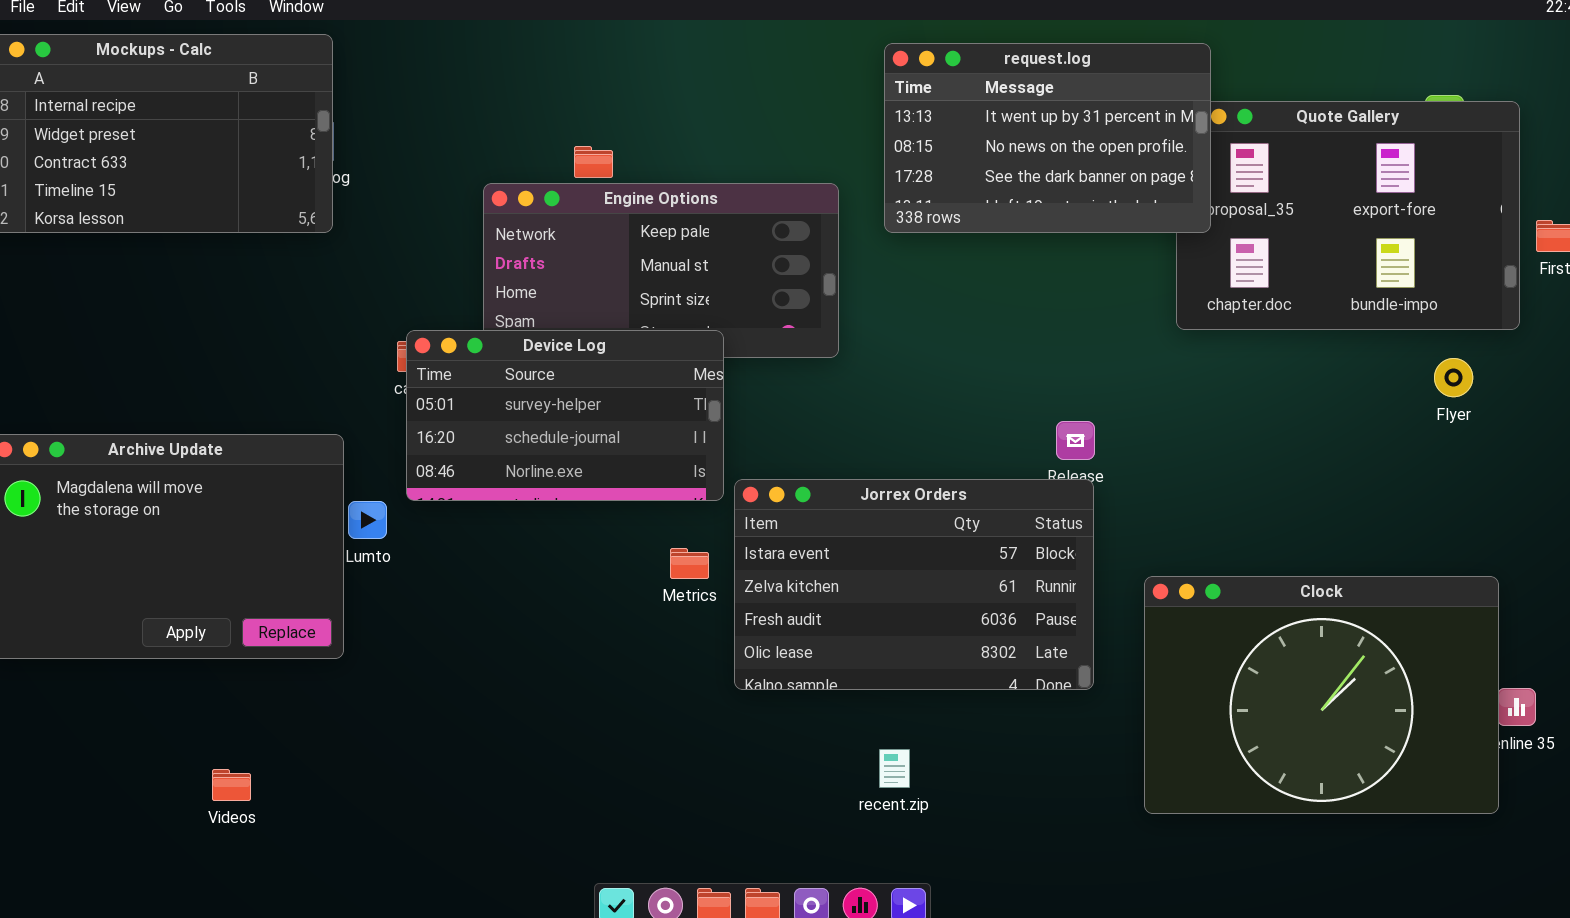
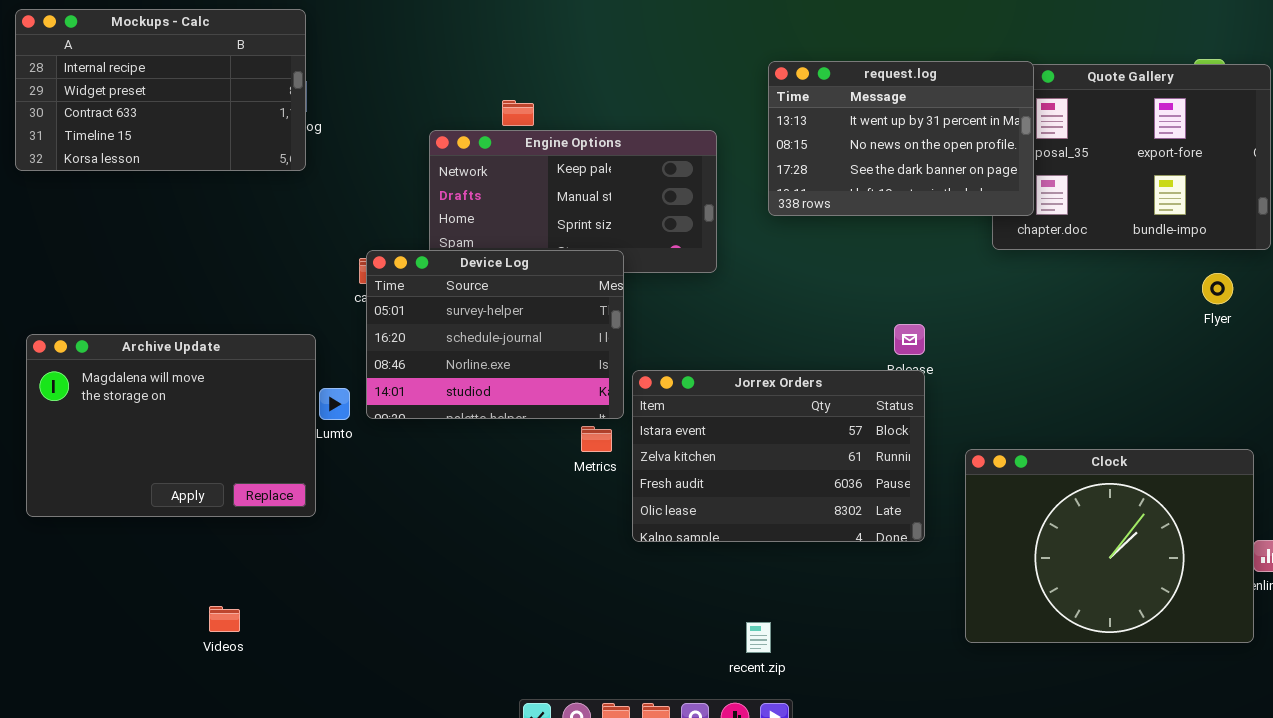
request.log: [884,43,1211,233] -> [768,61,1034,216], moved
Device Log: [406,330,724,501] -> [366,250,624,419], resized
recent.zip: [879,749,910,788] -> [746,622,771,653], moved

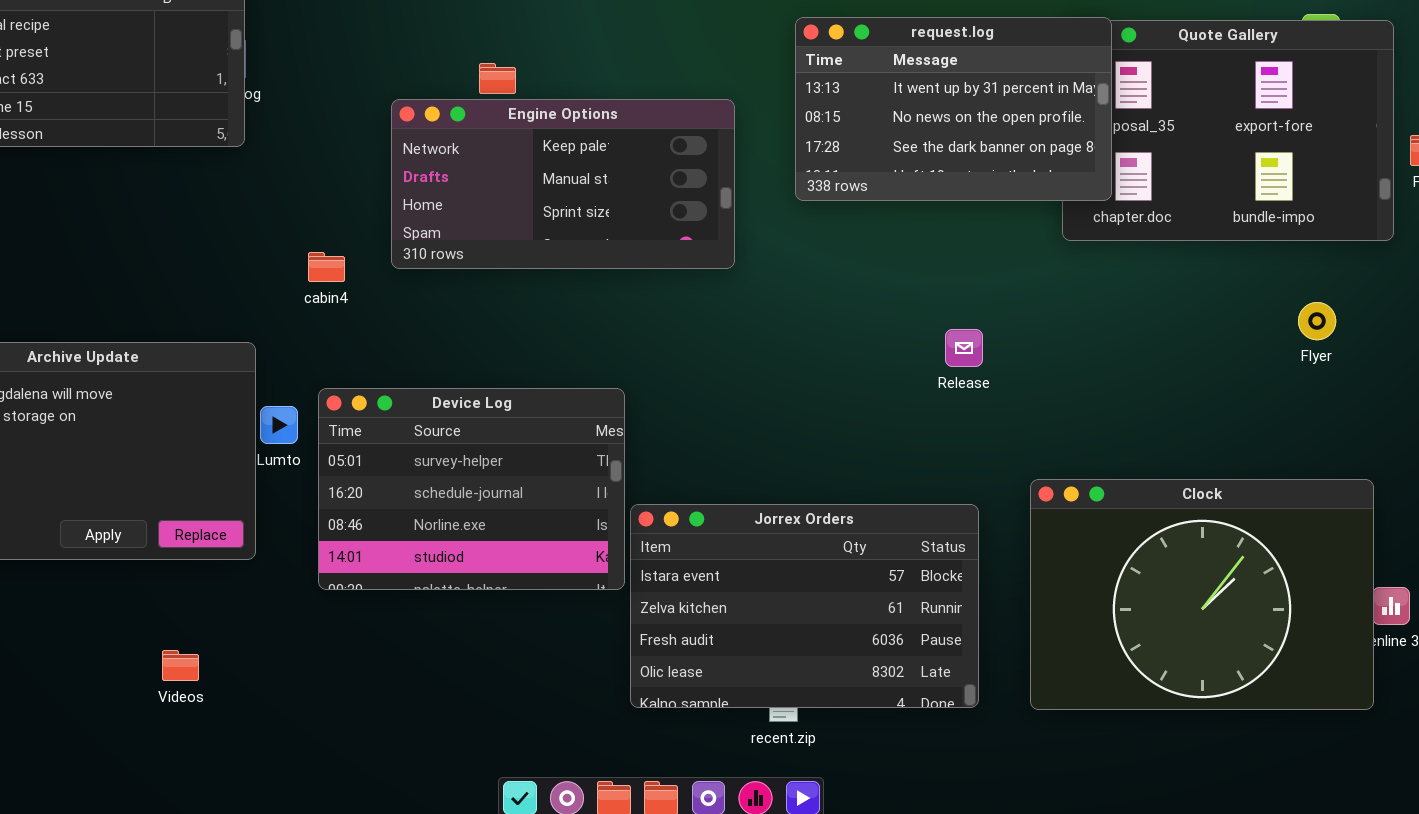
Device Log: [366,250,624,419] -> [318,388,625,590], moved
Flyer: [1202,273,1233,304] -> [1298,302,1336,340], moved
Jorrex Orders: [632,370,925,542] -> [630,504,979,708], moved
Videos: [209,606,240,632] -> [162,650,199,681], moved

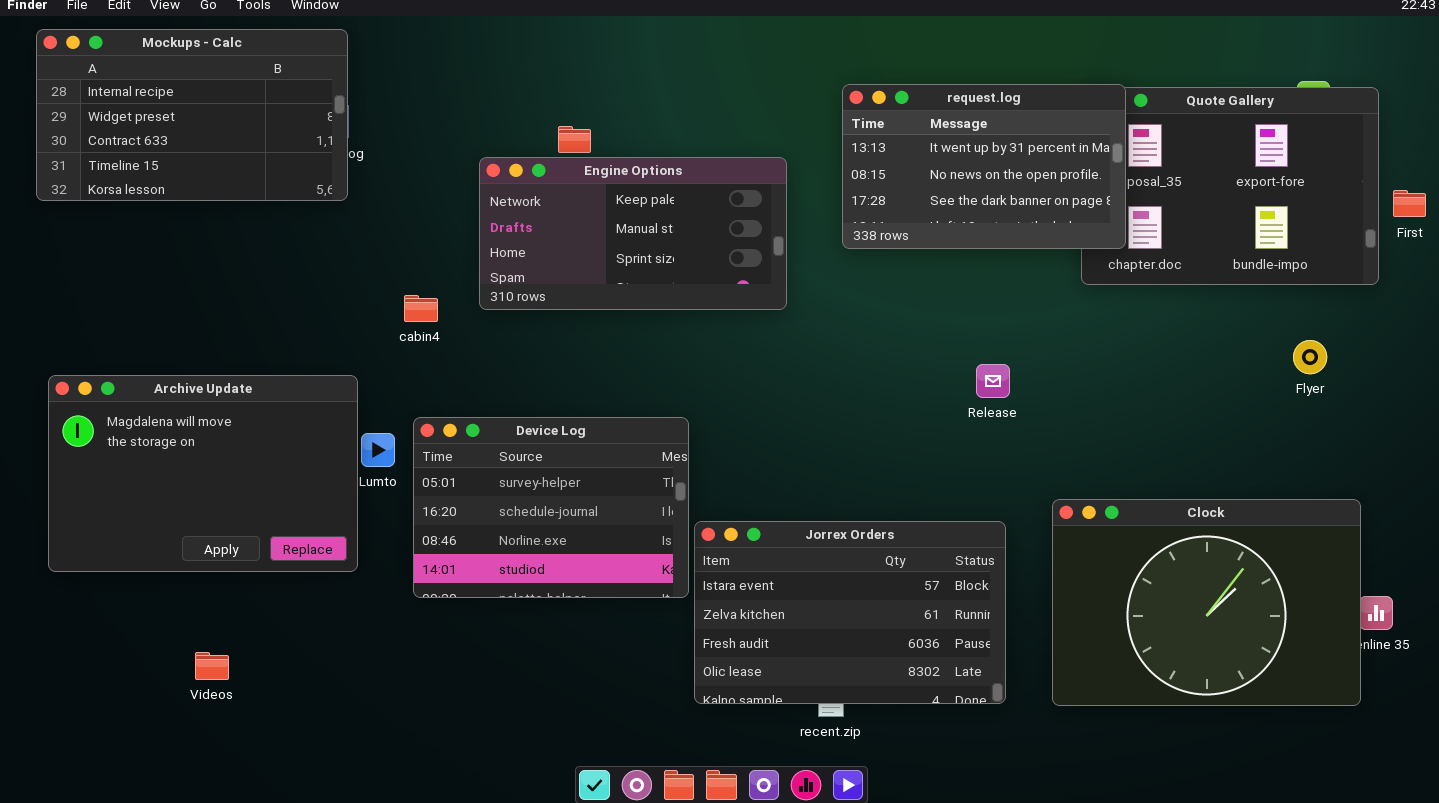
Videos: [162,650,199,681] -> [195,652,229,680], moved

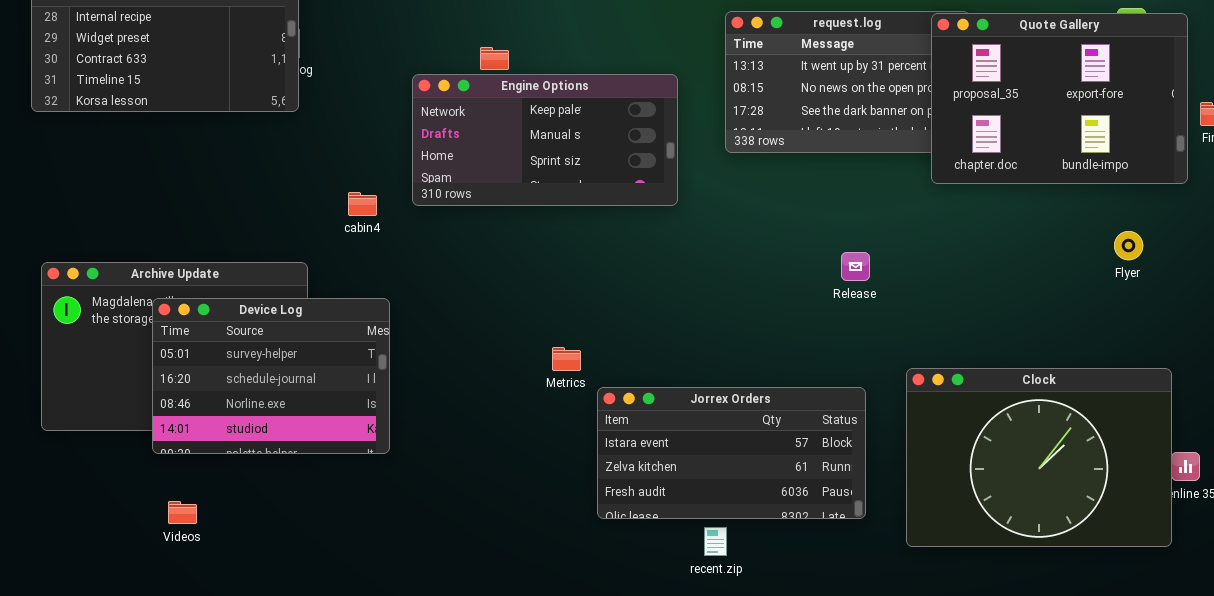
Quote Gallery: [1081,87,1379,285] -> [931,13,1188,184], raised
Device Log: [413,417,689,598] -> [152,298,390,454], moved
Jorrex Orders: [694,521,1006,704] -> [597,387,866,519], resized

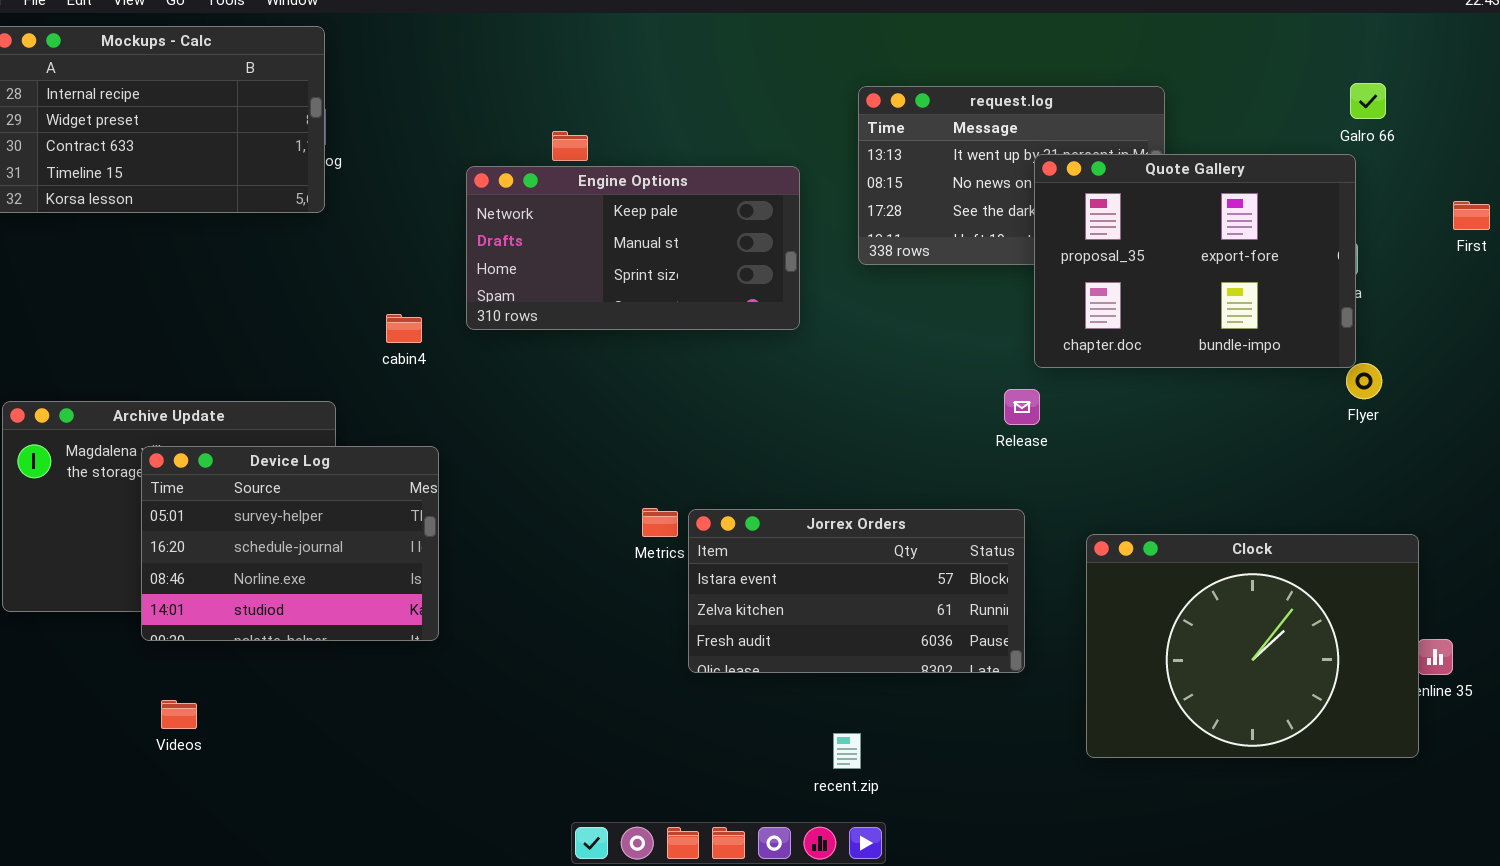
Quote Gallery: [931,13,1188,184] -> [1034,154,1356,368], moved
Jorrex Orders: [597,387,866,519] -> [688,509,1025,673], moved

